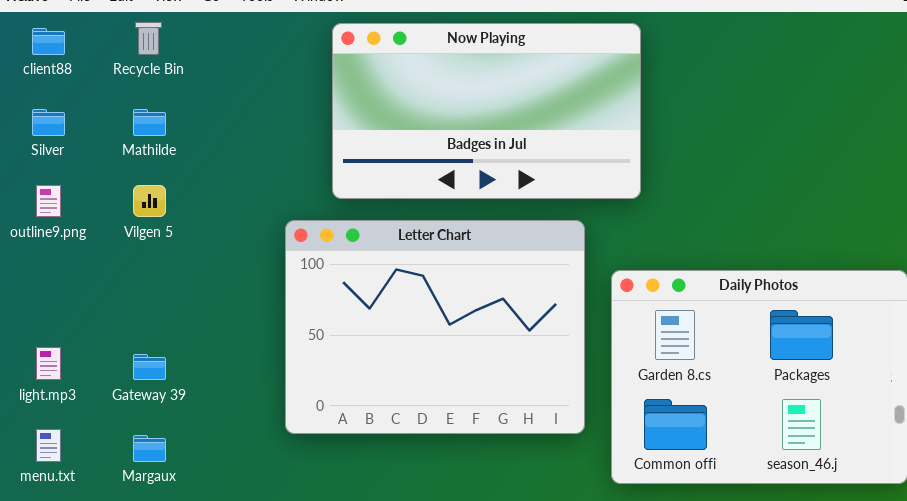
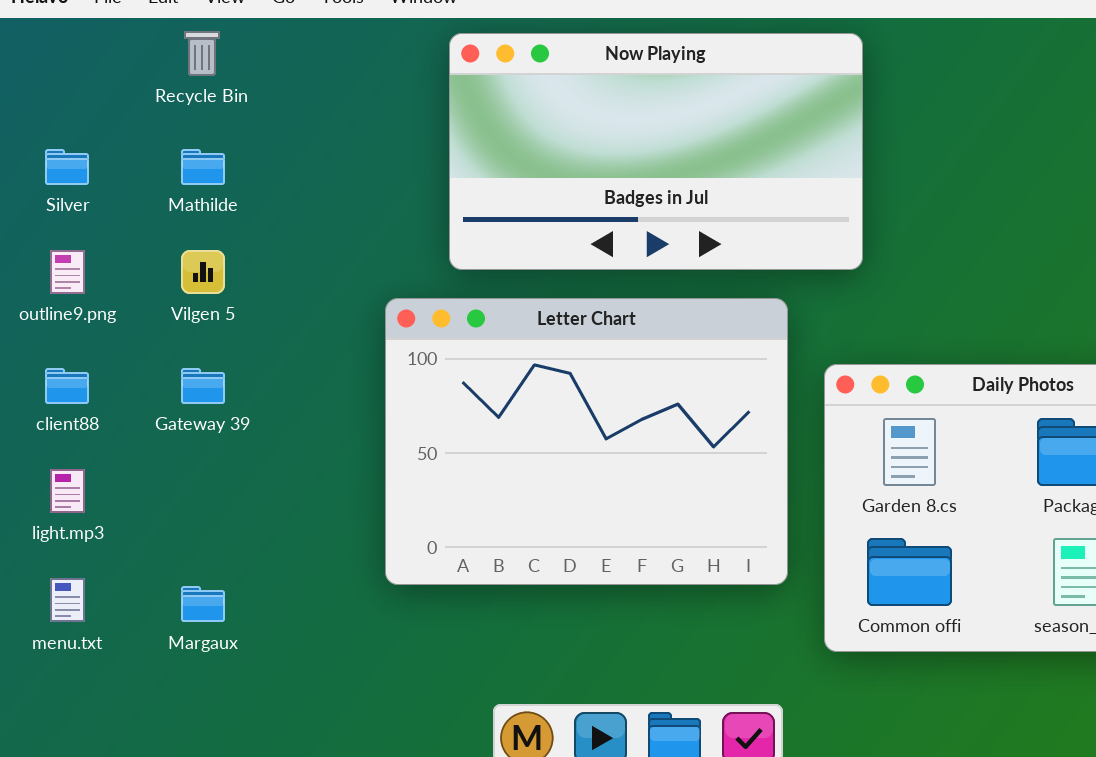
client88: [32,28,65,55] -> [45,368,89,404], moved
Gateway 39: [133,354,166,380] -> [181,368,225,404], moved

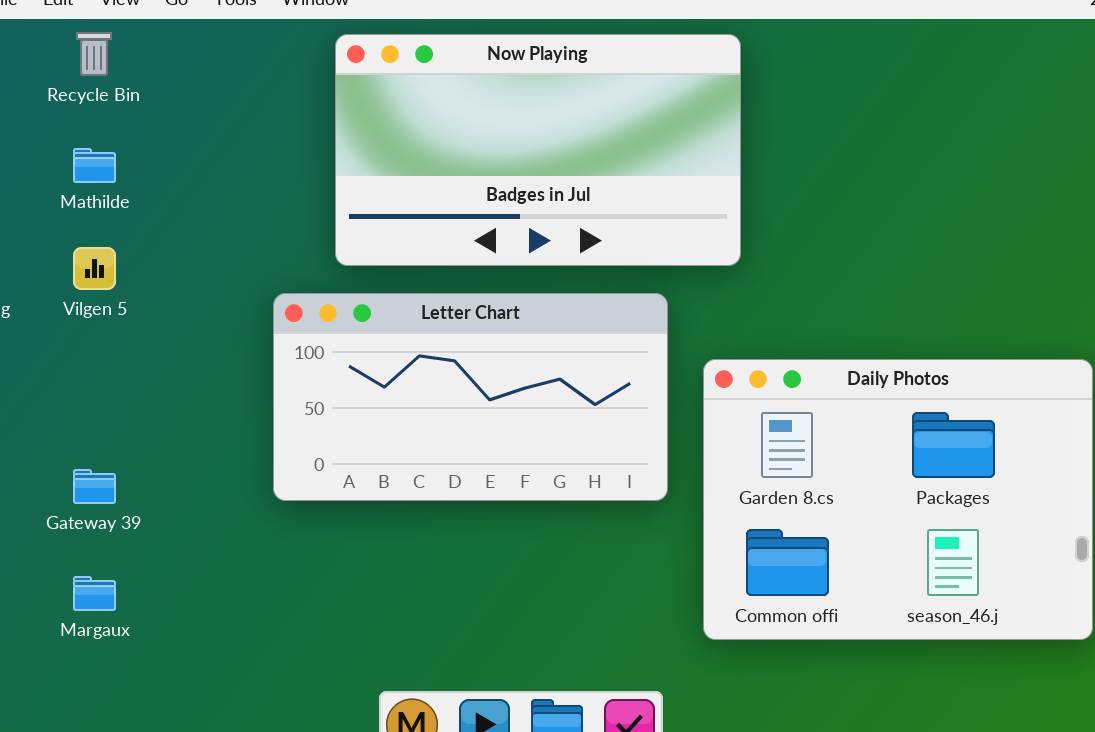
Letter Chart: [385,298,788,585] -> [273,293,668,501], resized
Gateway 39: [181,368,225,404] -> [73,469,116,504], moved

